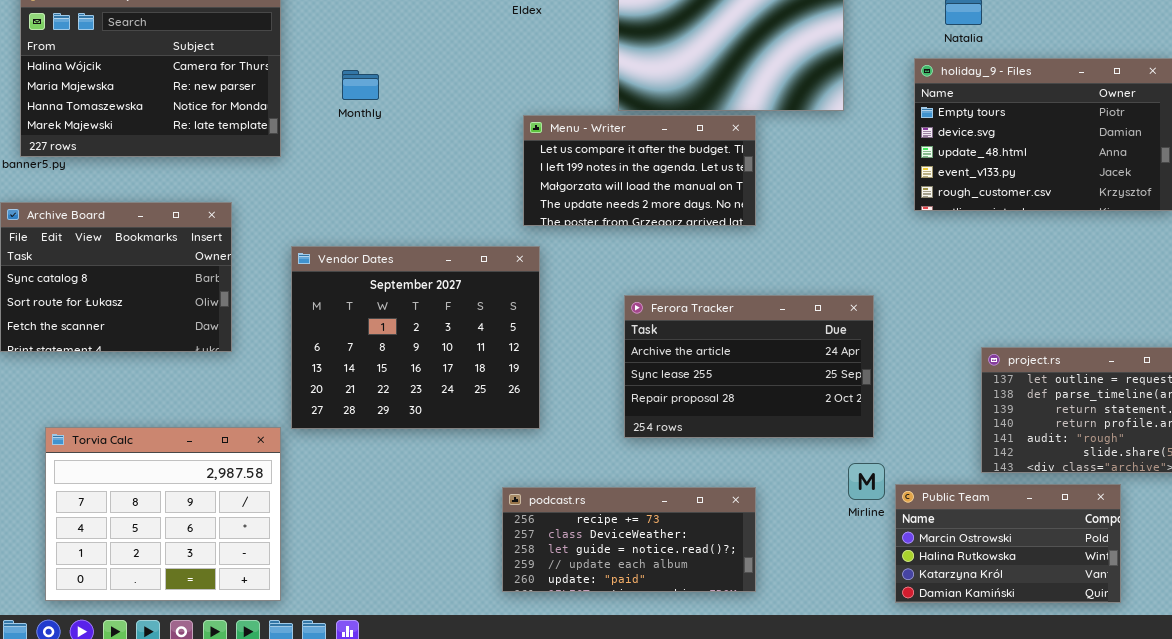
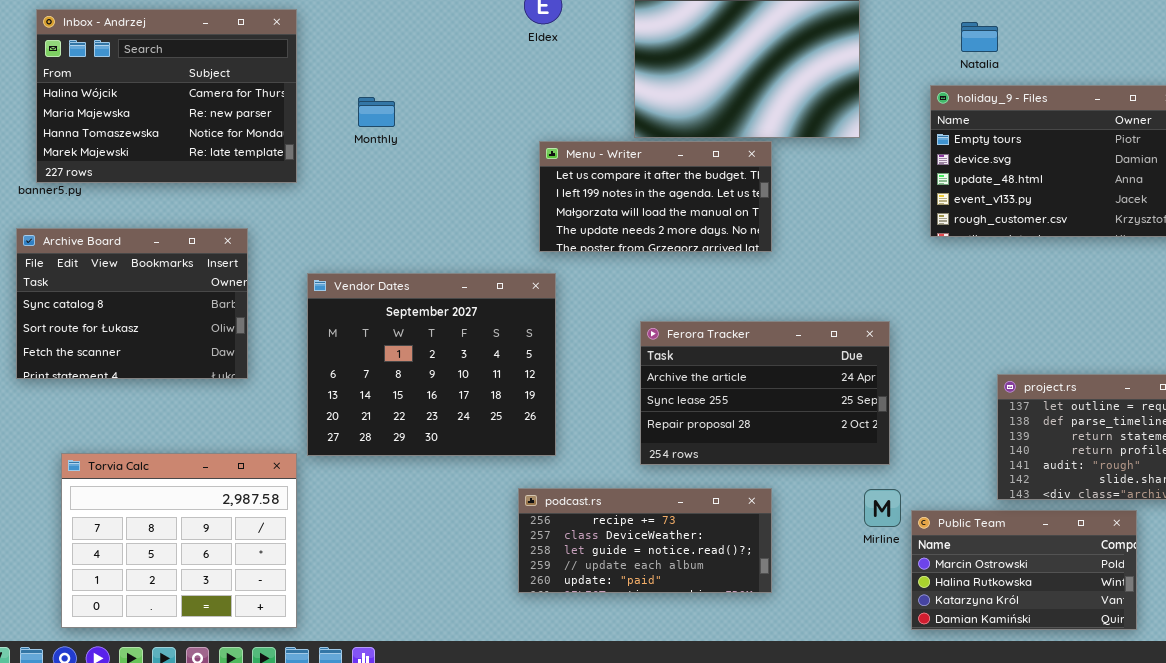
podcast.rs: [502,487,756,592] -> [518,488,772,593], moved

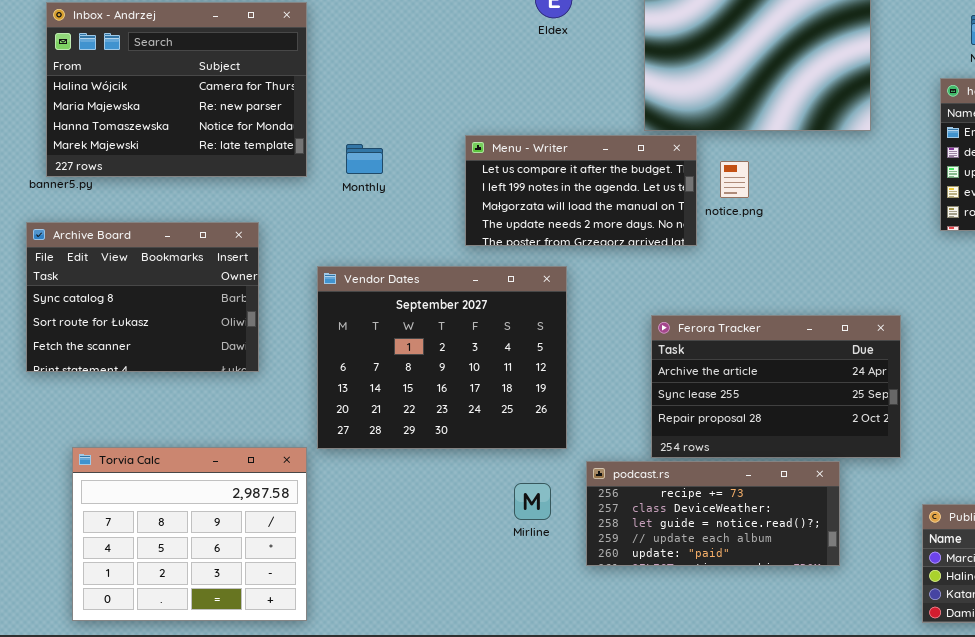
Monthly: [358,97,395,127] -> [346,144,383,174], moved
Menu - Writer: [539,141,772,252] -> [465,135,697,246], moved
podcast.rs: [518,488,772,593] -> [586,461,840,566], moved
Mirline: [864,489,901,527] -> [514,483,551,520], moved

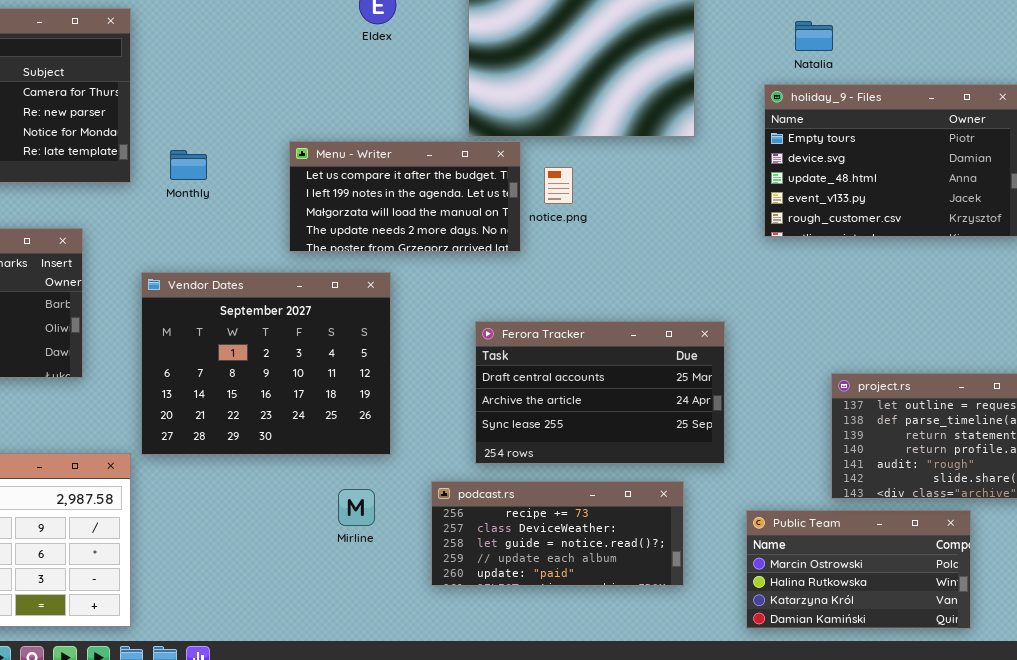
Ferora Tracker: [651,315,901,458] -> [475,321,725,464], scrolled up 1 row
podcast.rs: [586,461,840,566] -> [431,481,684,586], moved

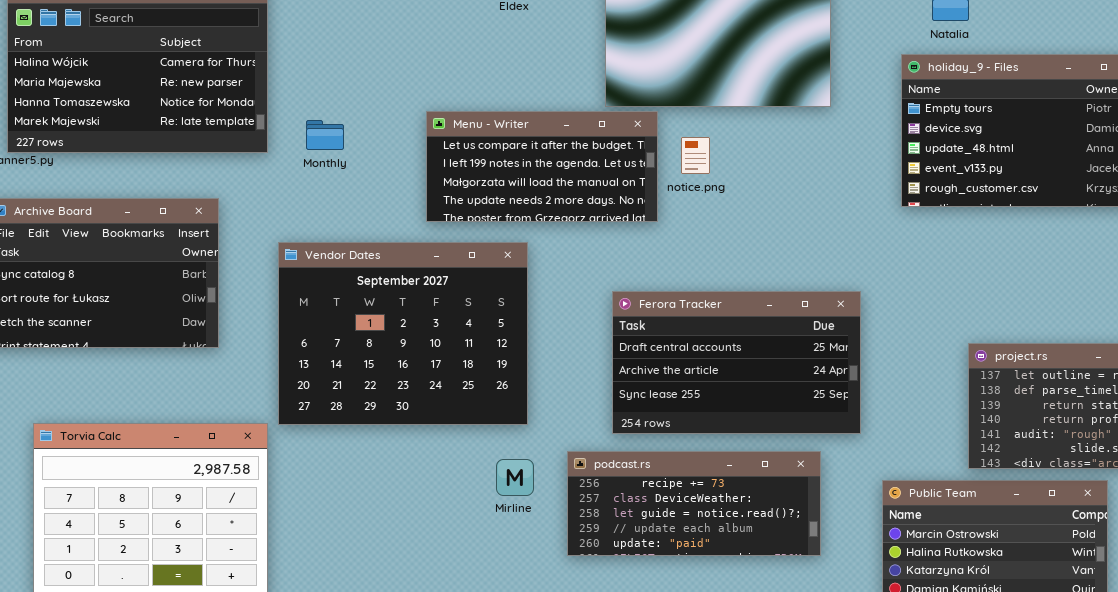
Mirline: [338,489,375,526] -> [496,459,534,496], moved

